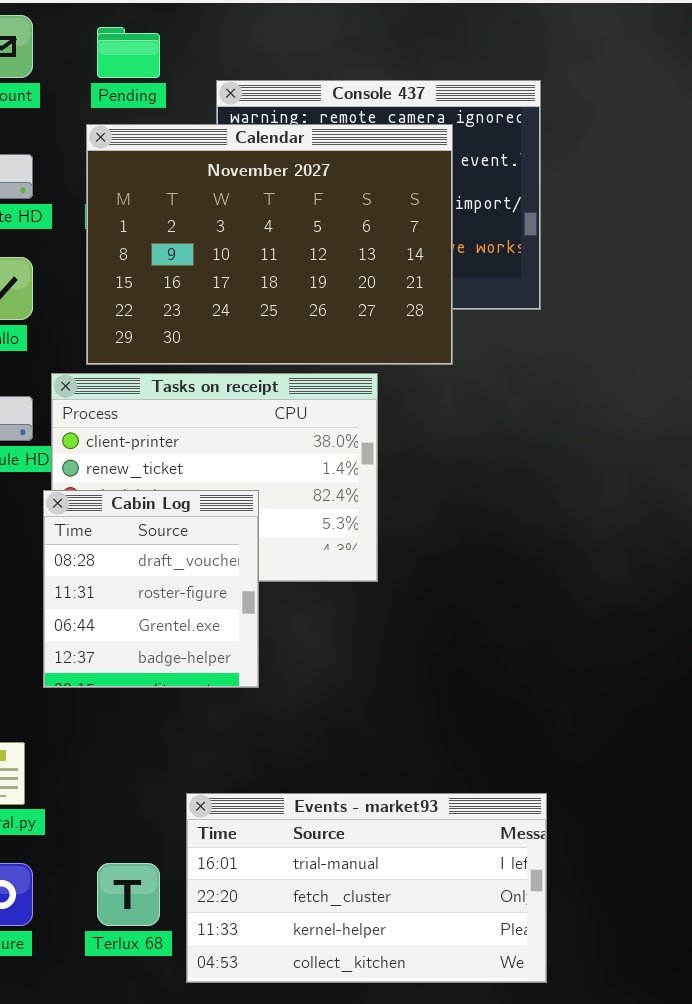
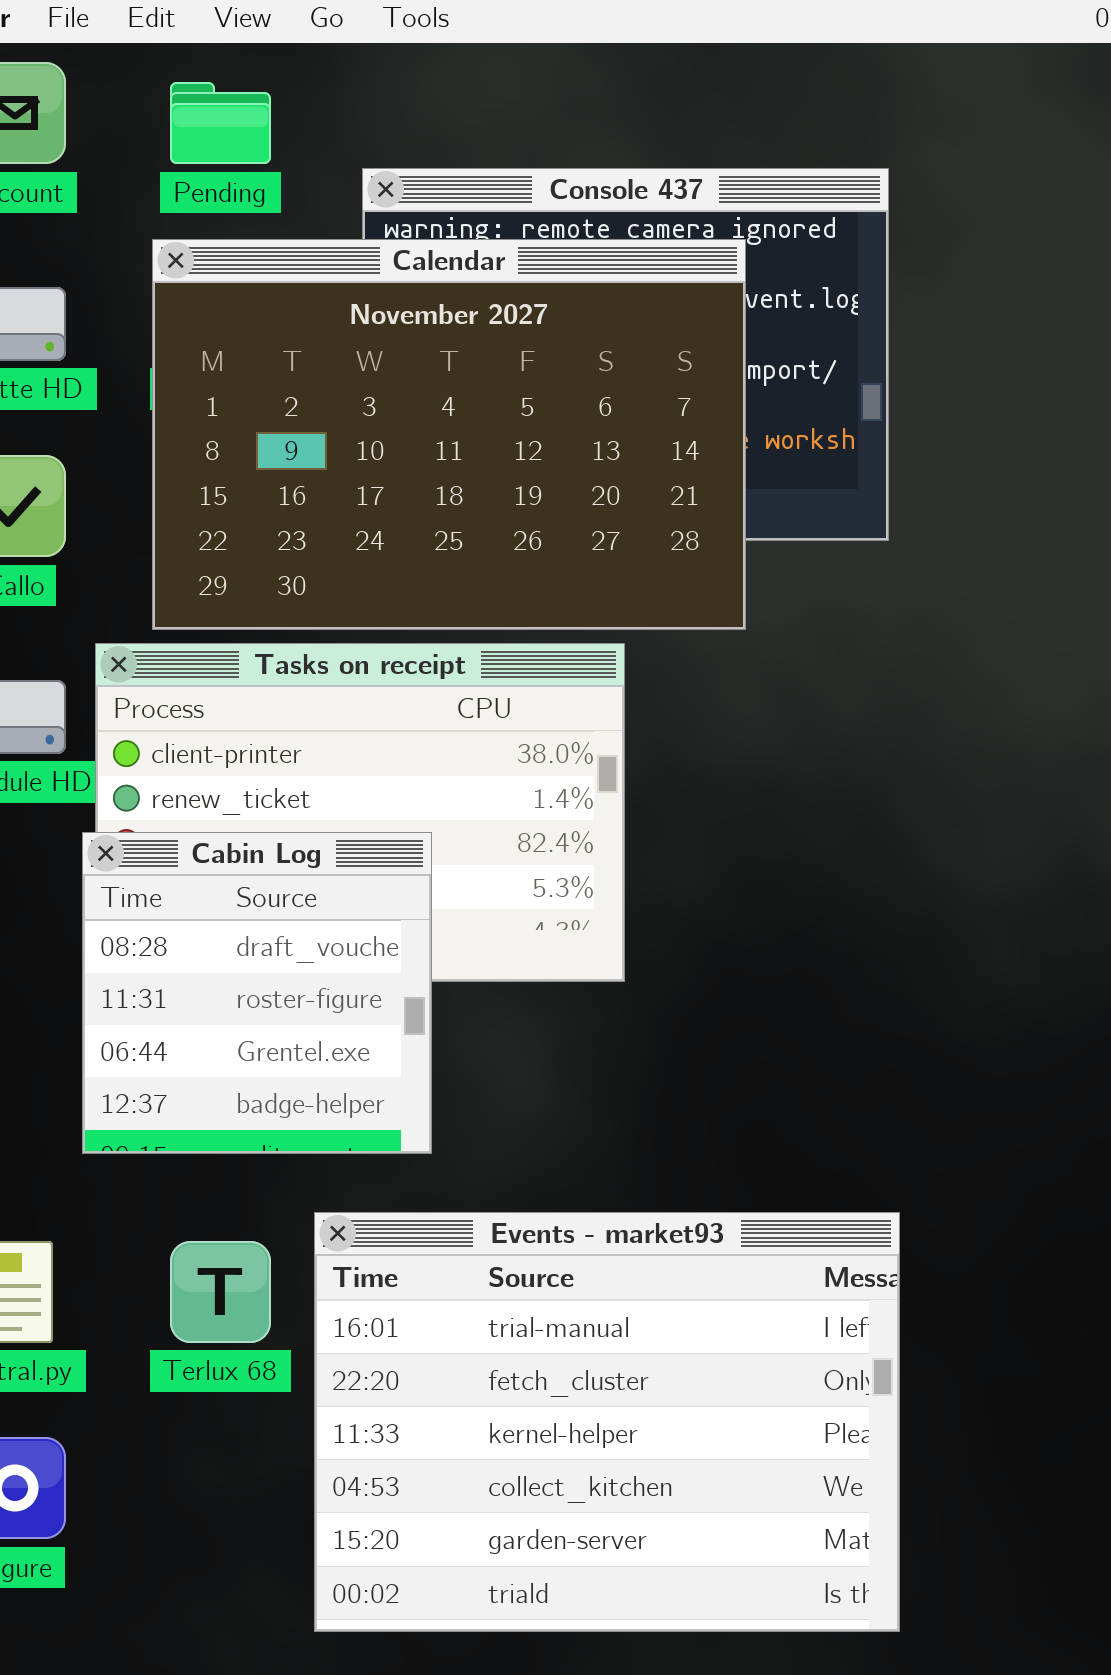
Events - market93: [186,793,547,983] -> [314,1212,900,1632], resized
Terlux 68: [97,863,160,926] -> [170,1241,271,1343], moved

